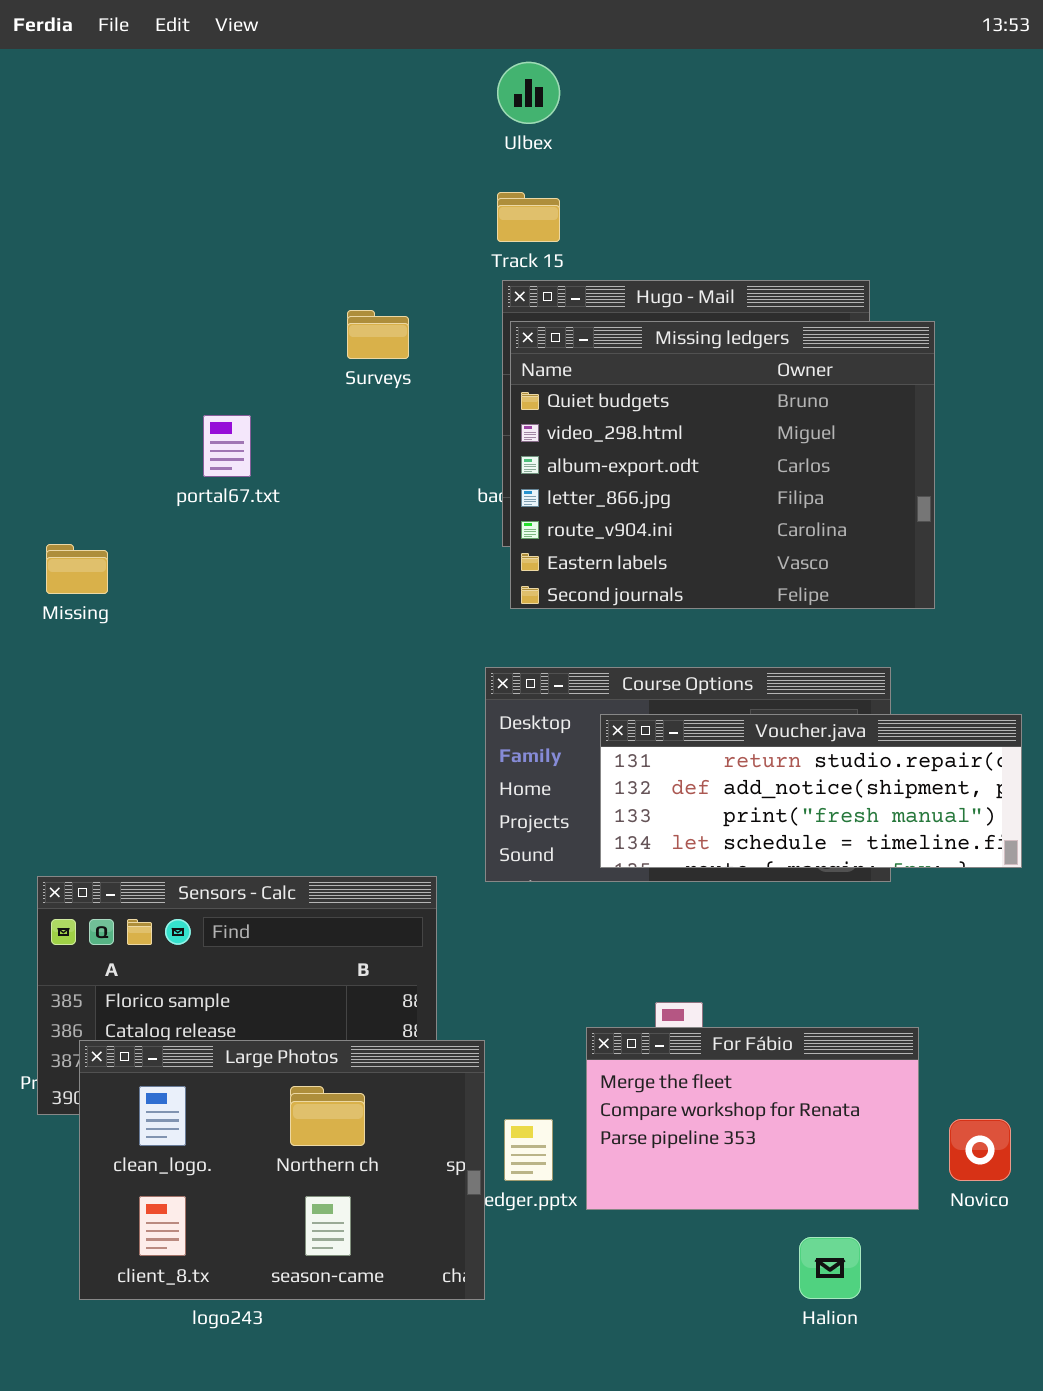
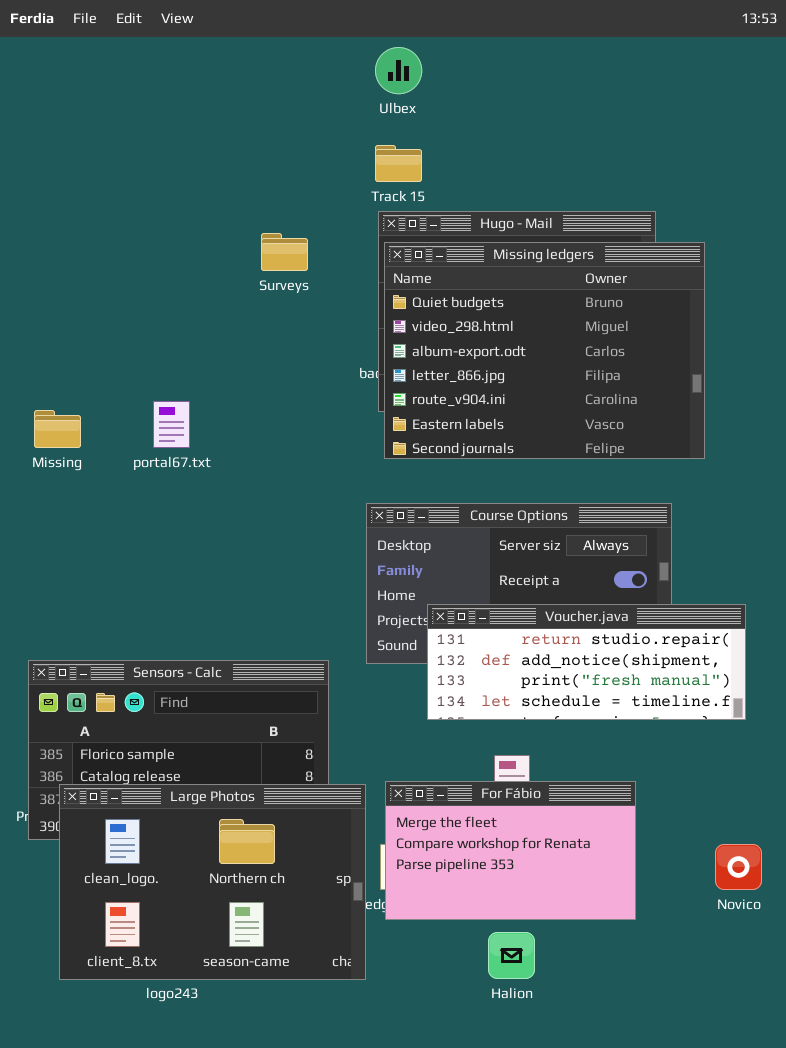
portal67.txt: [203,415,251,477] -> [153,401,190,448], moved
Voucher.java: [600,714,1022,868] -> [427,604,746,720], moved
For Fábio: [586,1027,919,1210] -> [385,781,636,920], moved
Halion: [799,1237,861,1299] -> [488,932,535,979], moved

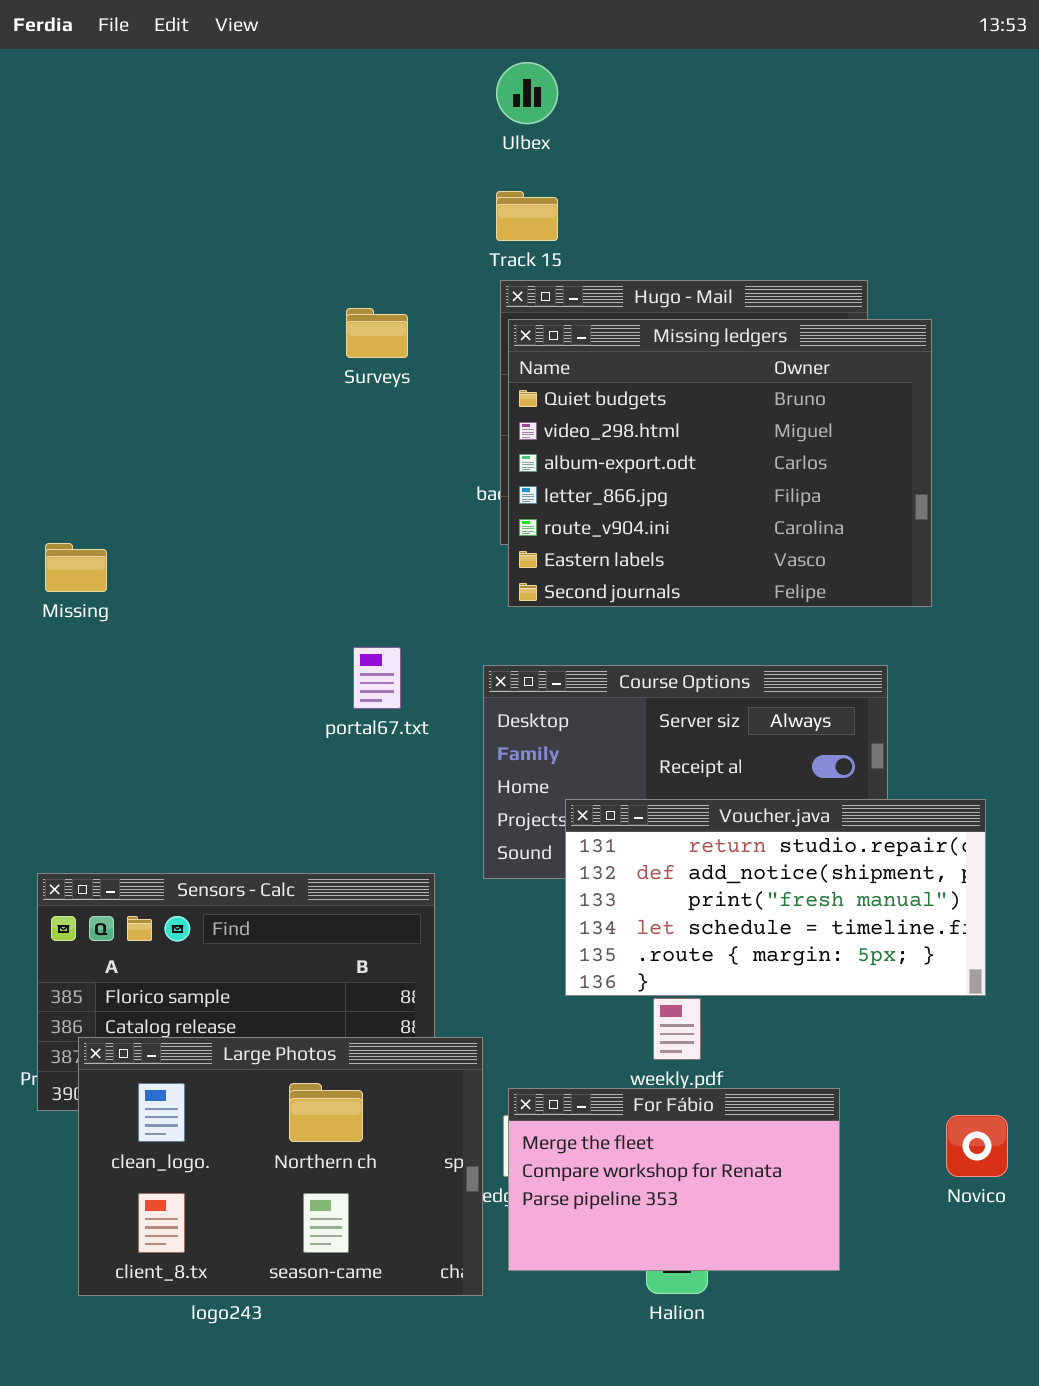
portal67.txt: [153,401,190,448] -> [353,647,401,709], moved
Voucher.java: [427,604,746,720] -> [565,799,986,996], resized
For Fábio: [385,781,636,920] -> [508,1088,840,1271], moved

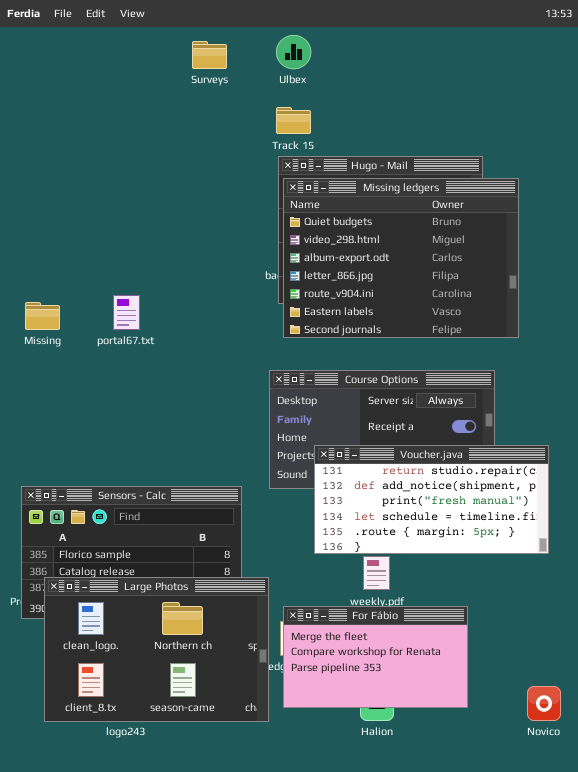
Surveys: [346,308,408,358] -> [192,41,227,69], moved
portal67.txt: [353,647,401,709] -> [113,295,140,330], moved
Novico: [946,1115,1008,1177] -> [527,686,561,721], moved

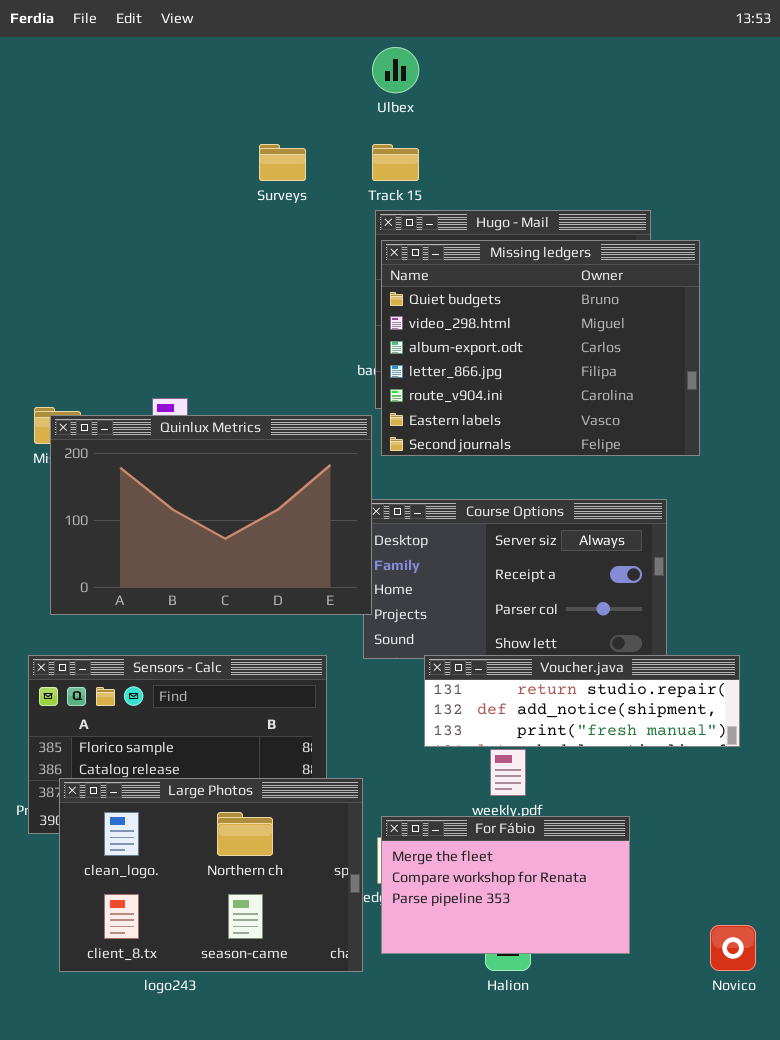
Surveys: [192,41,227,69] -> [259,144,306,181], moved
Quinlux Metrics: none -> [50,415,372,615], opened
Voucher.java: [314,445,549,554] -> [424,655,740,747], resized

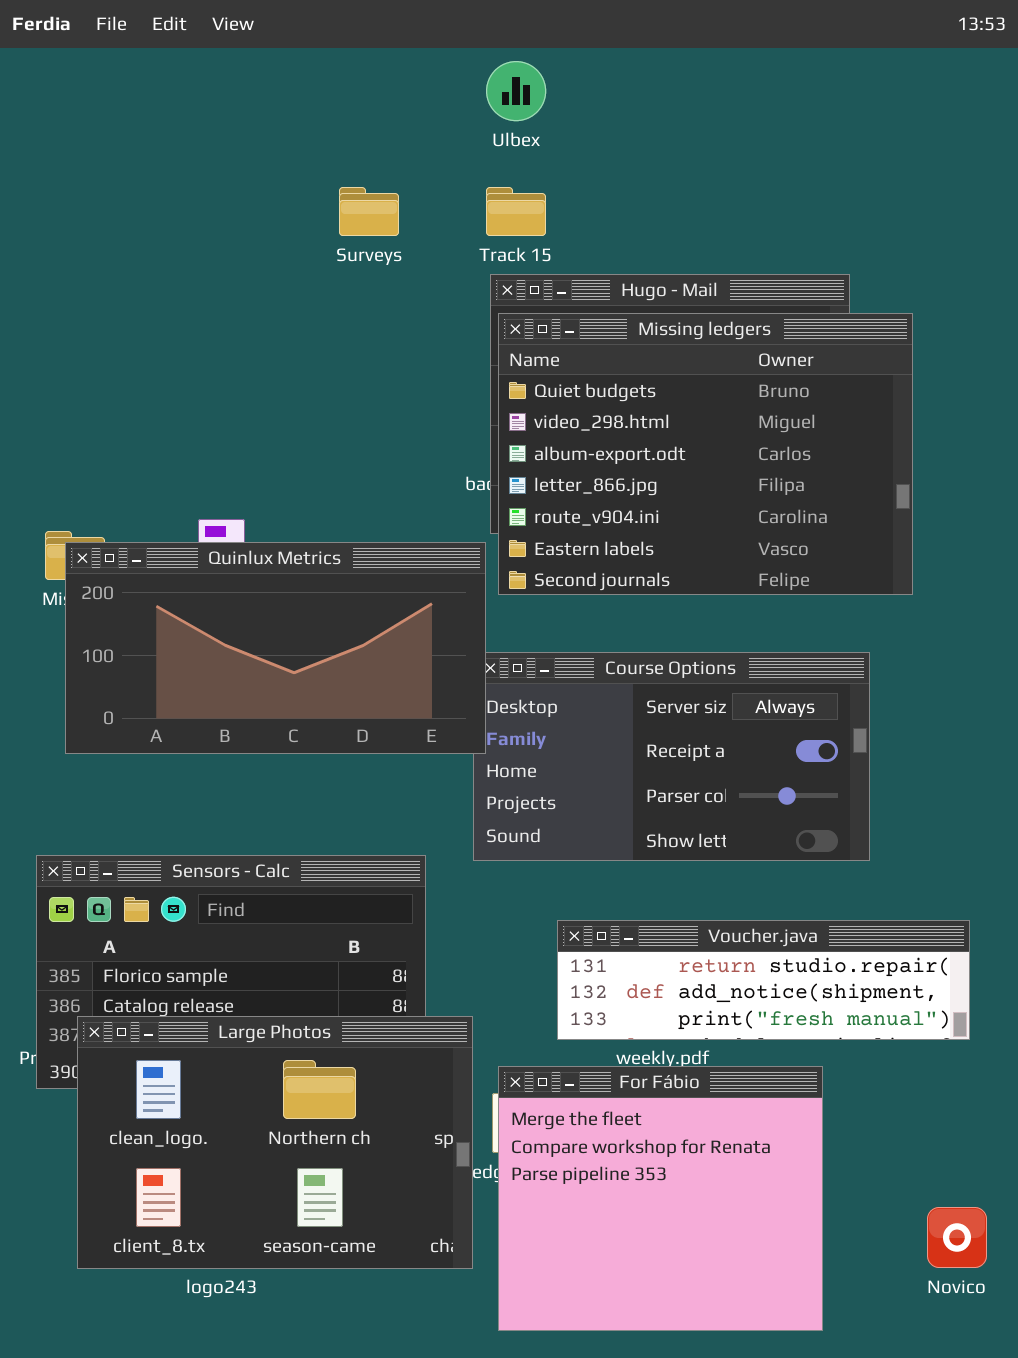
Quinlux Metrics: [50,415,372,615] -> [65,542,486,754], resized
Voucher.java: [424,655,740,747] -> [557,920,970,1040], moved
For Fábio: [381,816,630,954] -> [498,1066,823,1331], resized

